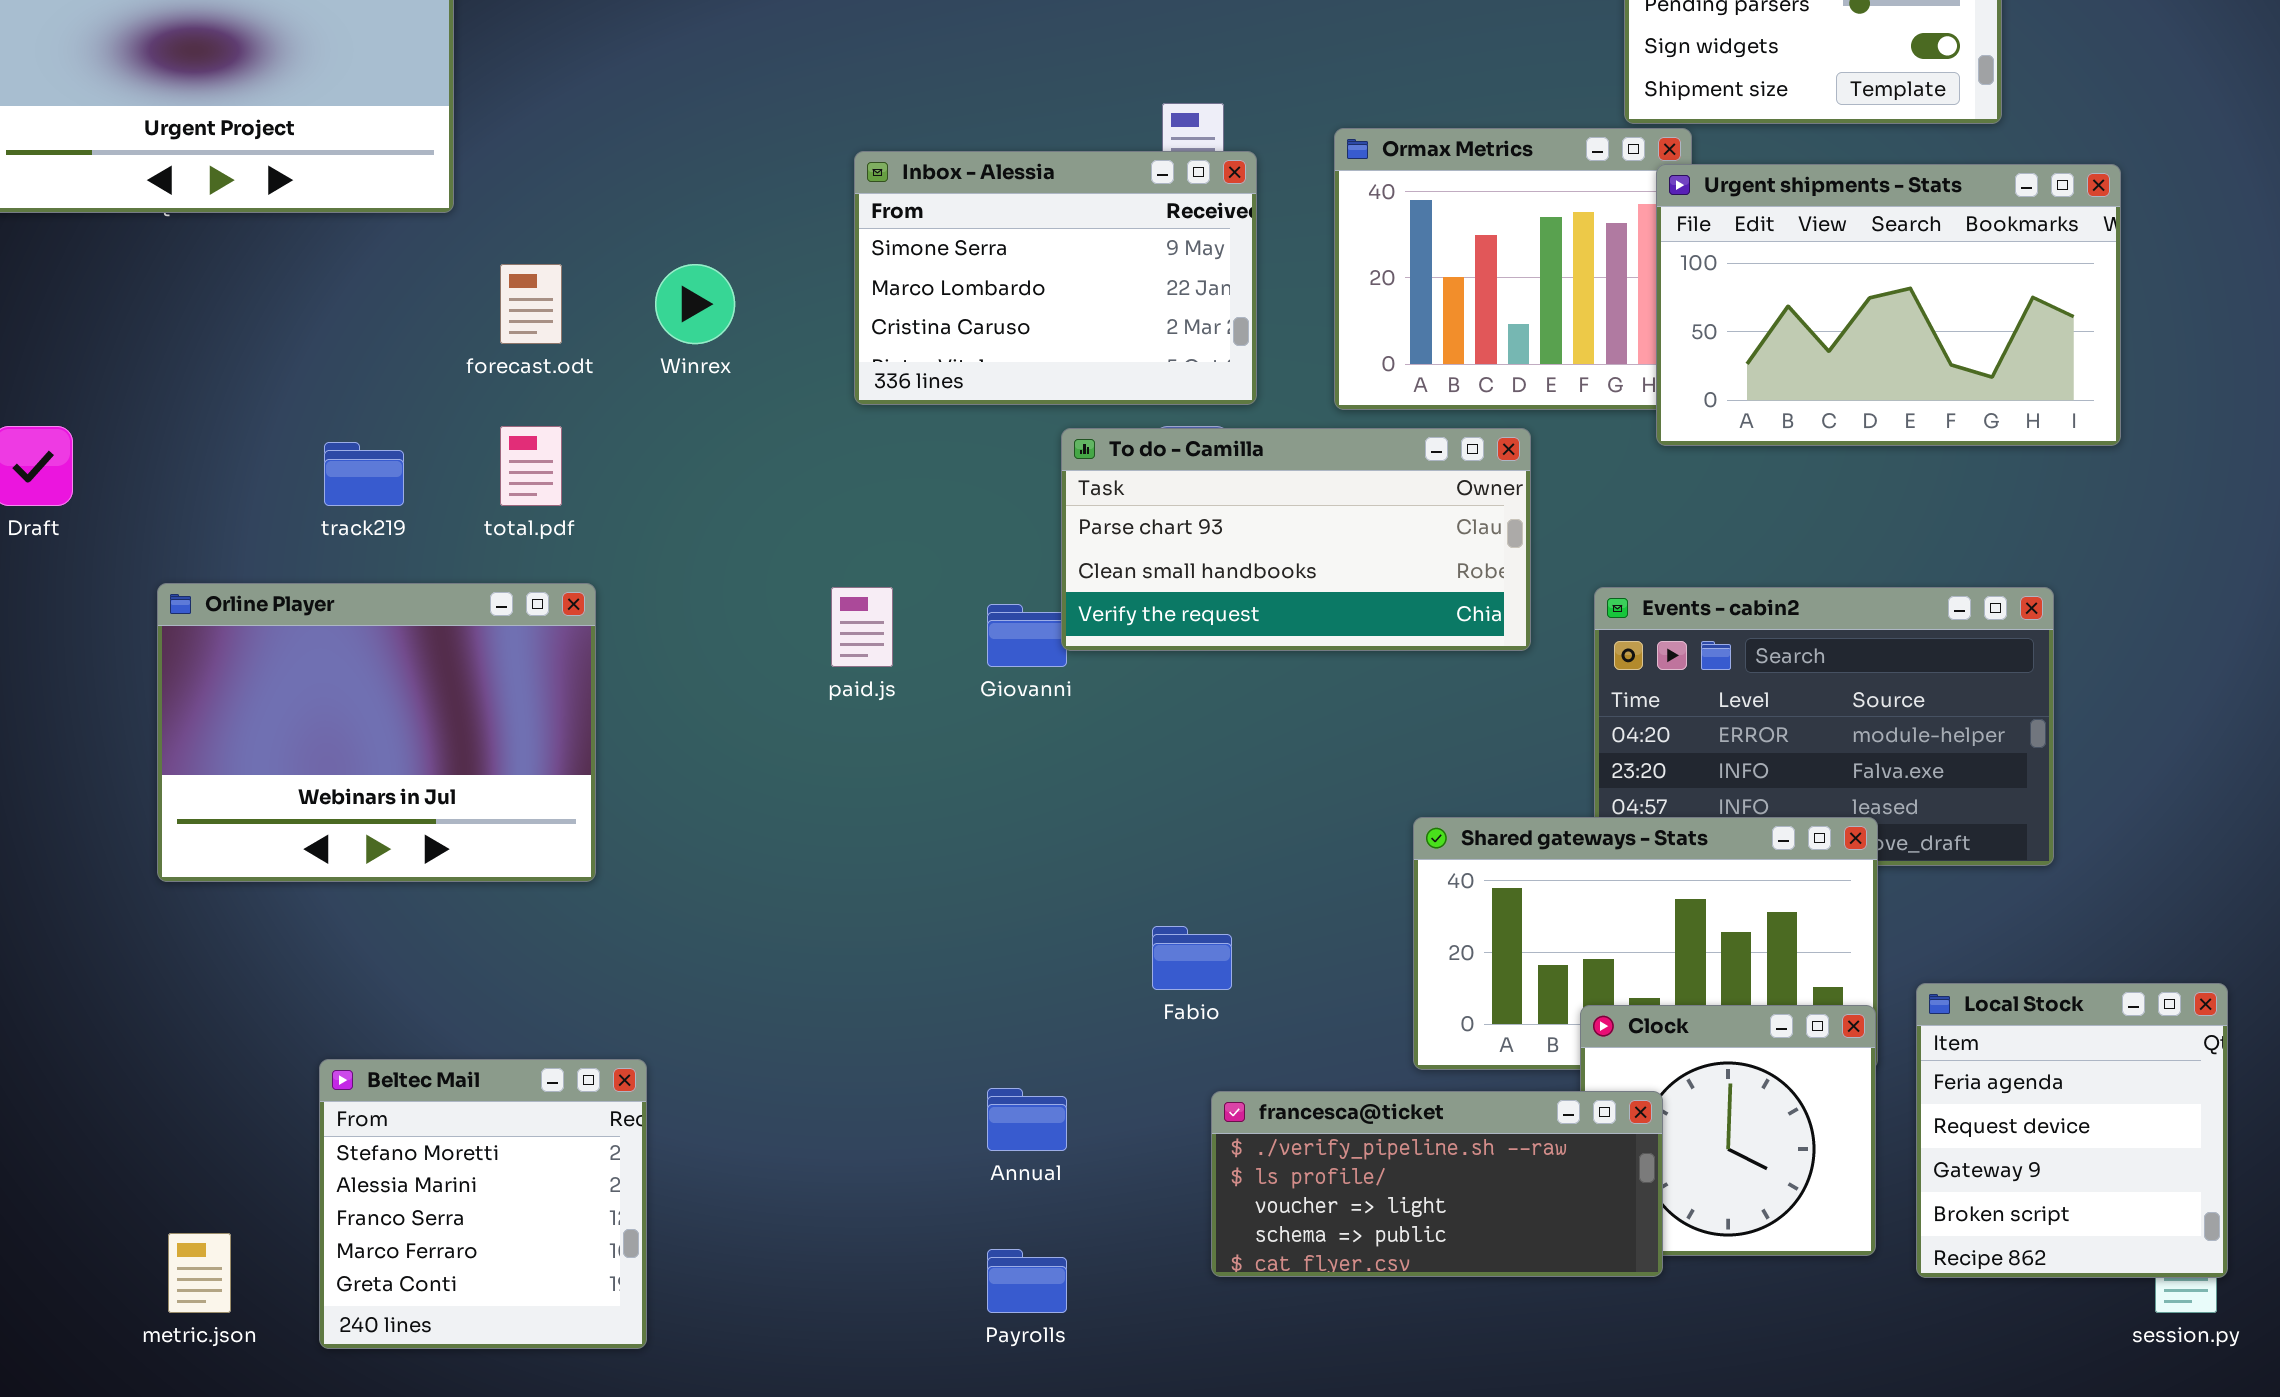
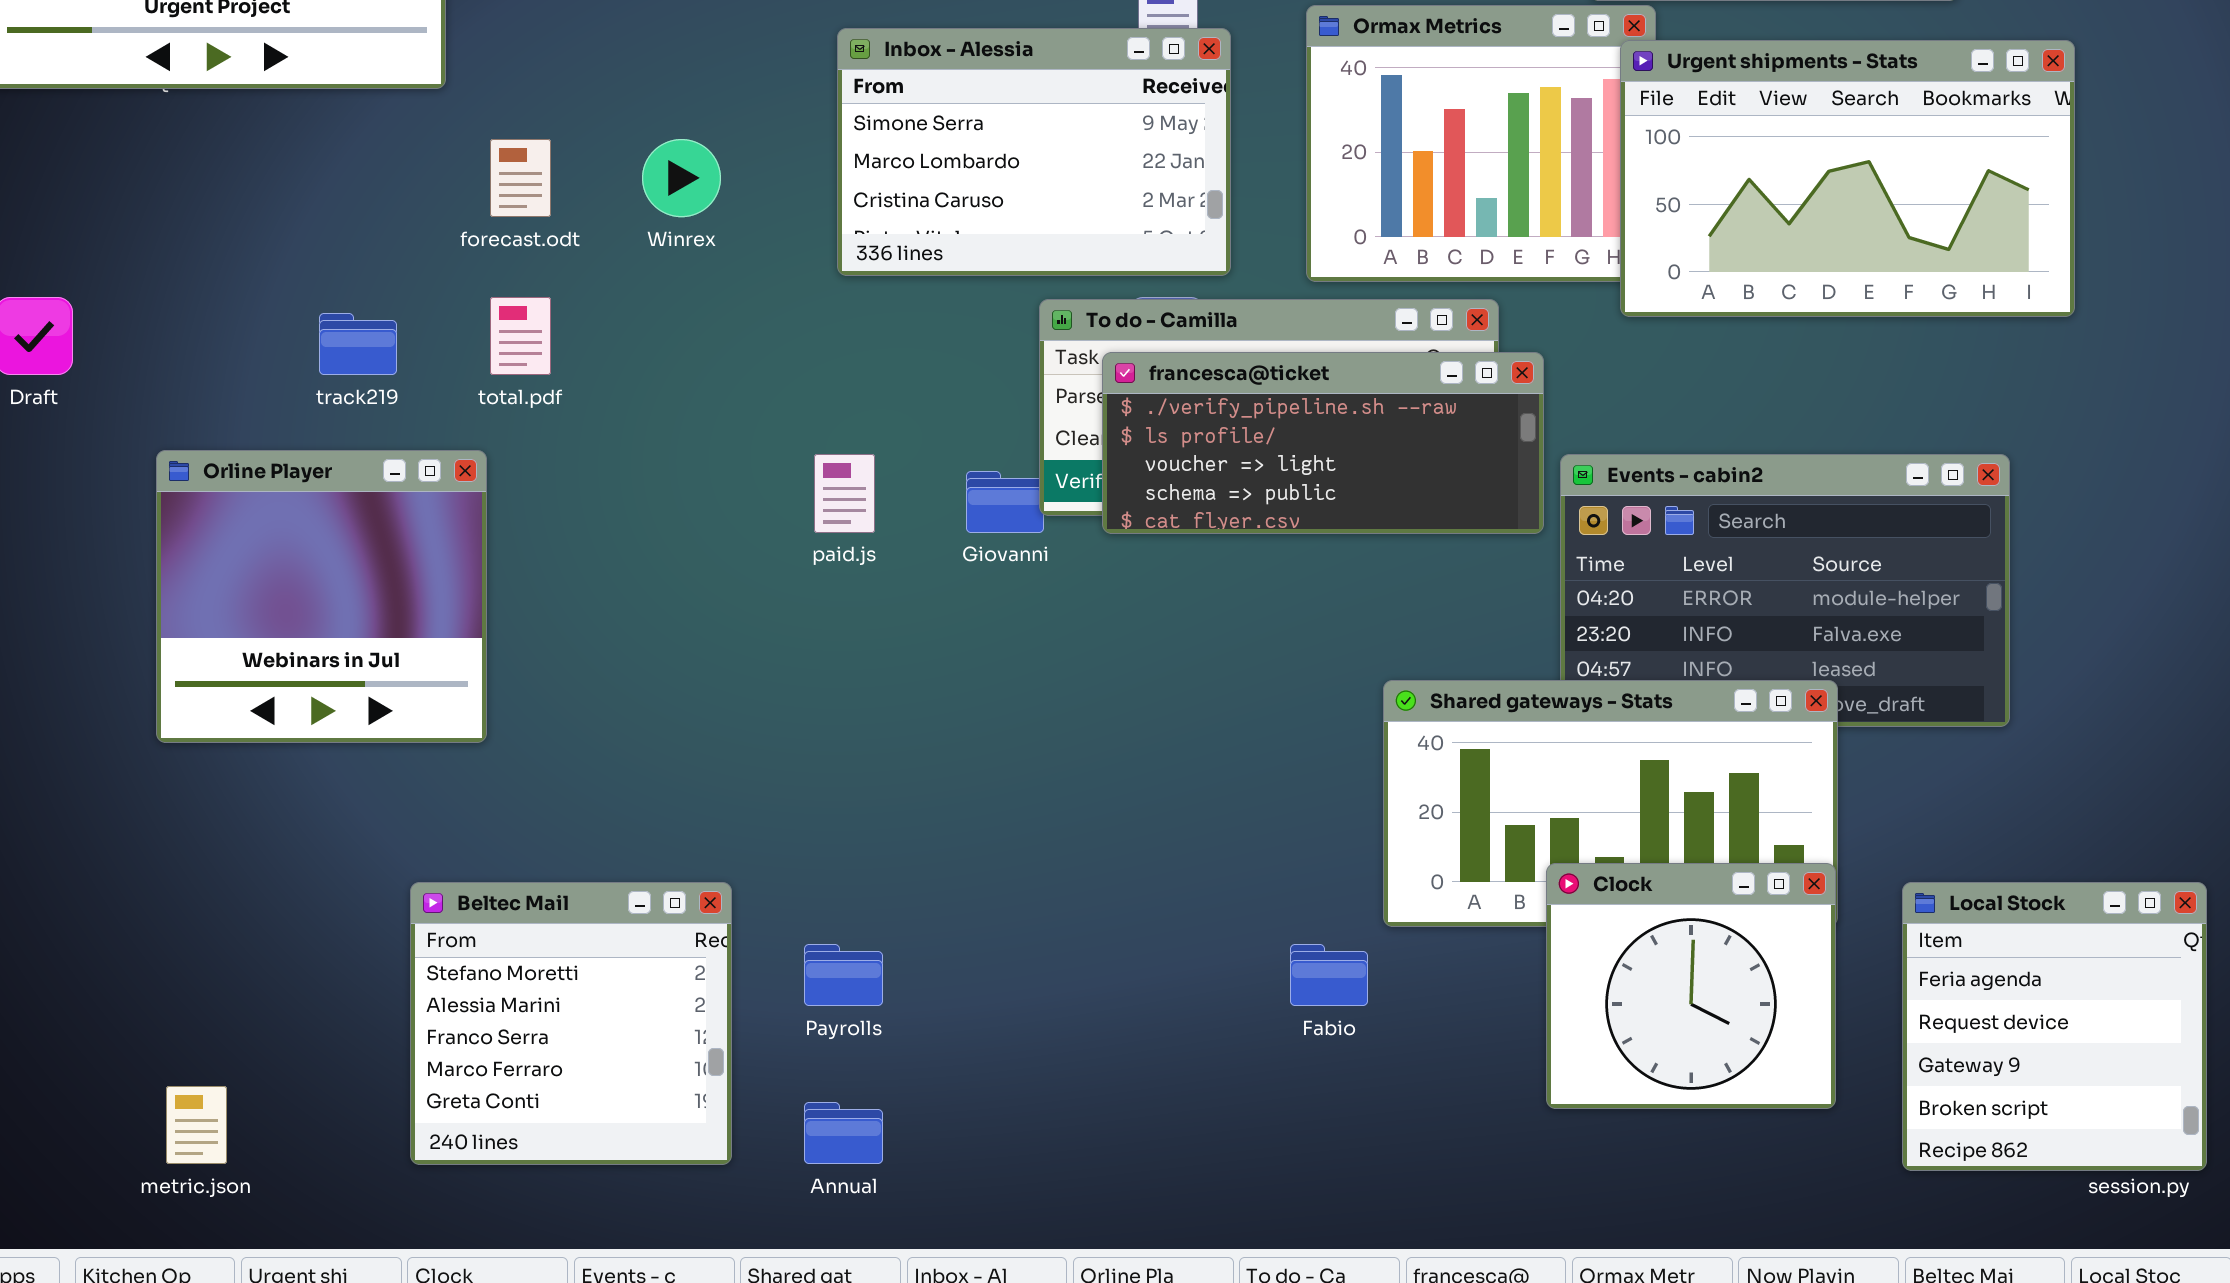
Orline Player: [157,583,596,882] -> [156,450,487,743], resized
Fabio: [1152,926,1232,990] -> [1290,944,1368,1006], moved
Local Stock: [1916,983,2228,1278] -> [1902,882,2207,1171], moved
Beltec Mail: [319,1059,647,1349] -> [410,882,732,1165], moved
Annual: [987,1088,1067,1151] -> [804,1102,883,1164], moved
francesca@ticket: [1211,1091,1663,1277] -> [1102,352,1544,534], moved
Payrolls: [987,1249,1067,1313] -> [804,944,883,1006], moved

